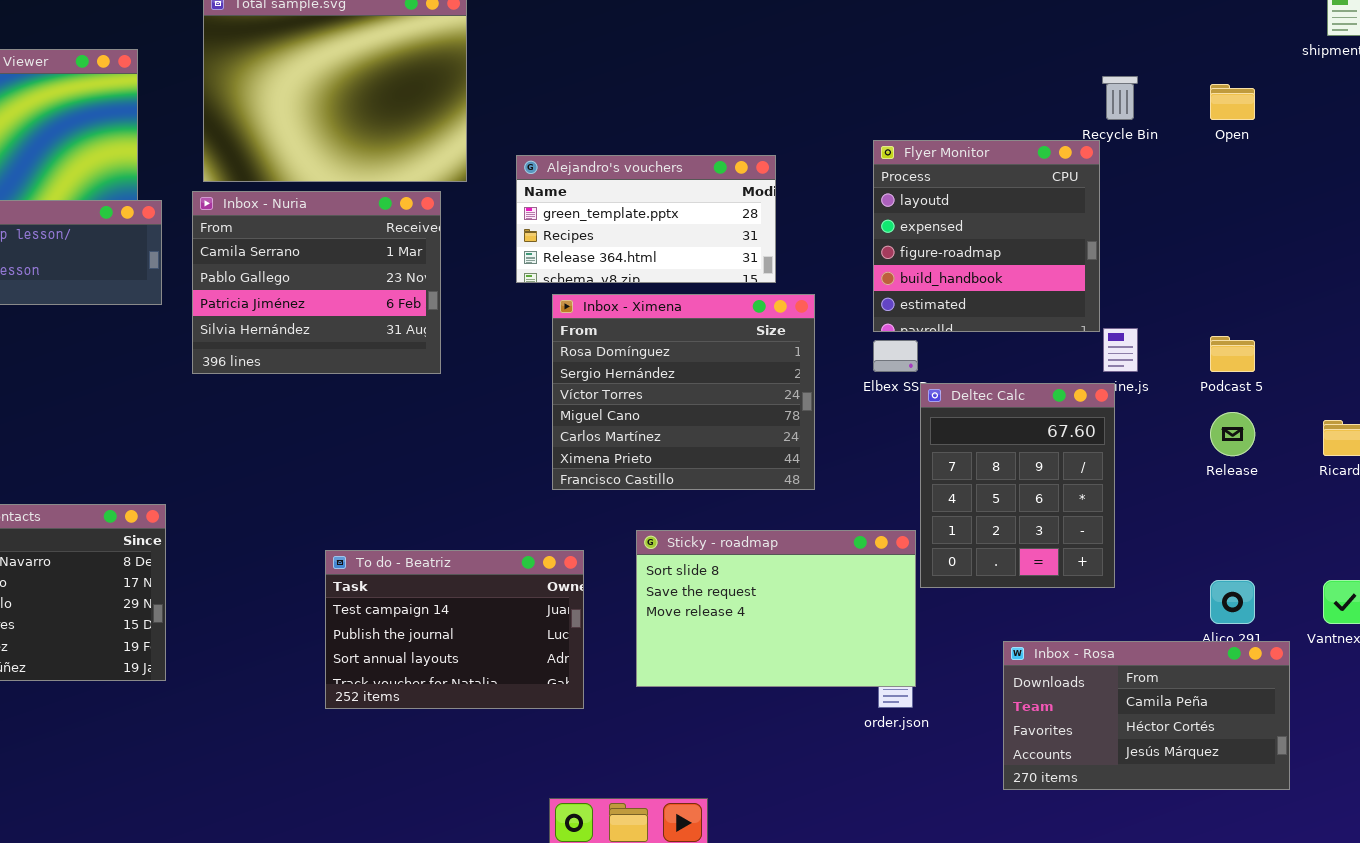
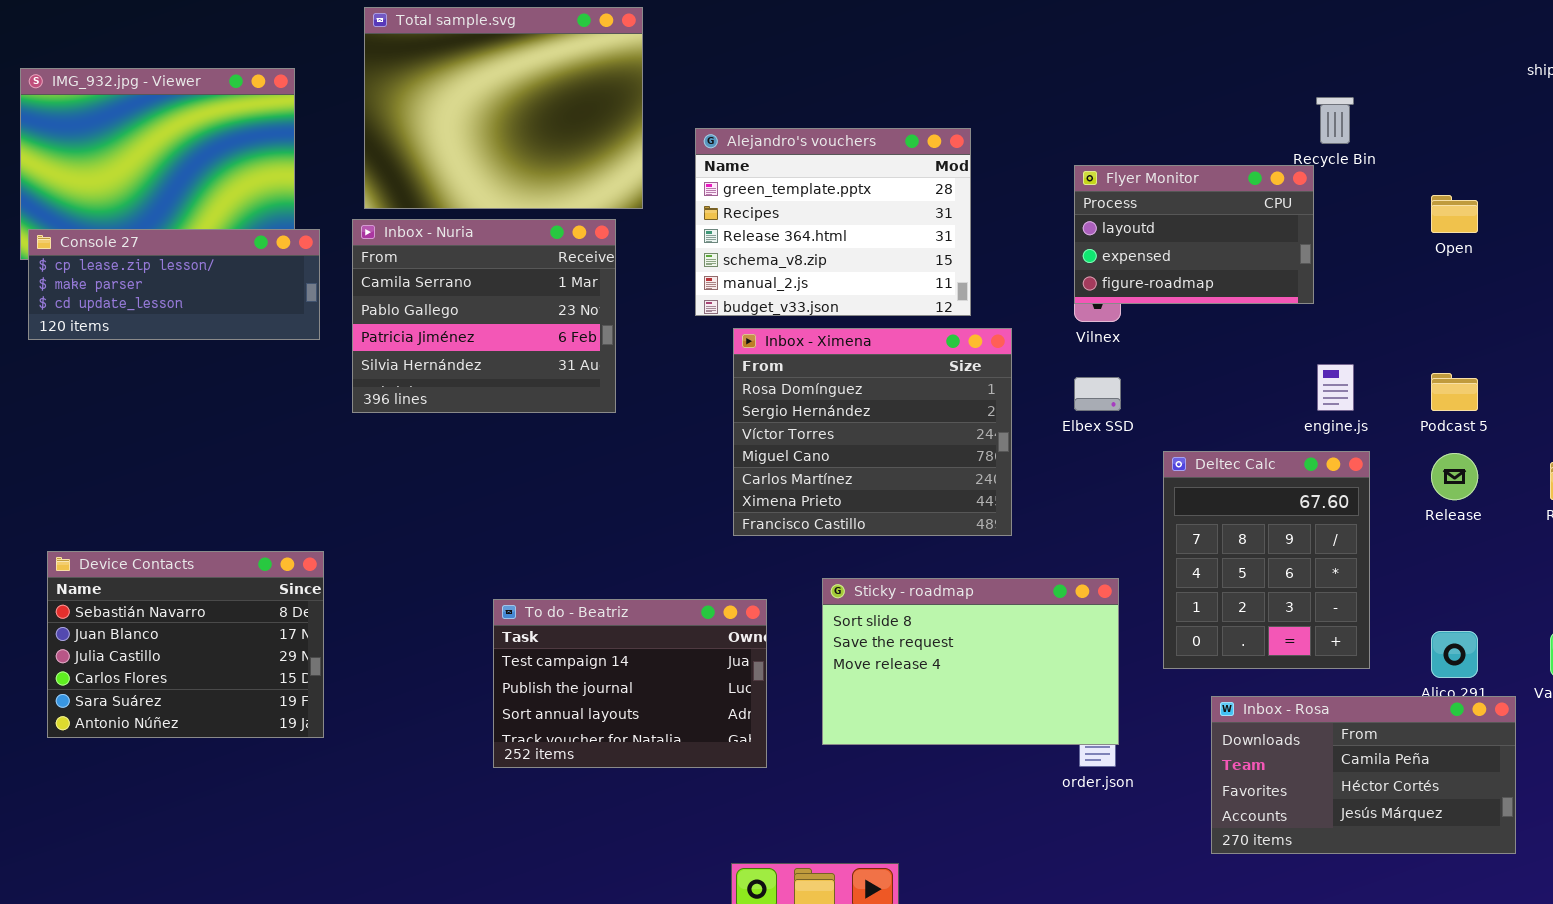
Open: [1210,84,1255,120] -> [1431,195,1478,233], moved
Flyer Monitor: [873,140,1100,332] -> [1074,165,1314,304], resized
Alejandro's vouchers: [516,155,776,283] -> [695,128,971,316], resized
Deltec Calc: [920,383,1115,588] -> [1163,451,1370,669], moved

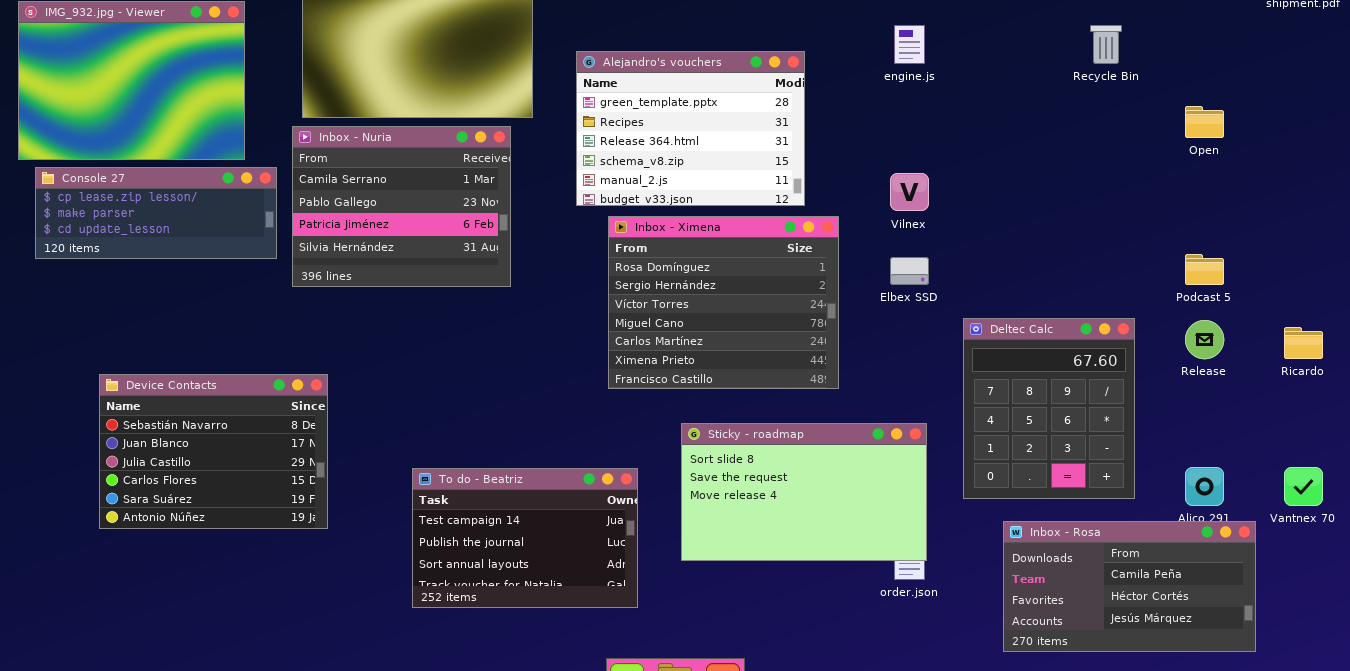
Flyer Monitor: [1074,165,1314,304] -> none, closed
Console 27: [28,229,320,340] -> [35,167,277,259], moved
engine.js: [1317,364,1354,411] -> [894,25,925,64], moved
Device Contacts: [47,551,324,738] -> [99,374,328,529], moved
To do - Beatriz: [493,599,767,768] -> [412,468,638,608], moved

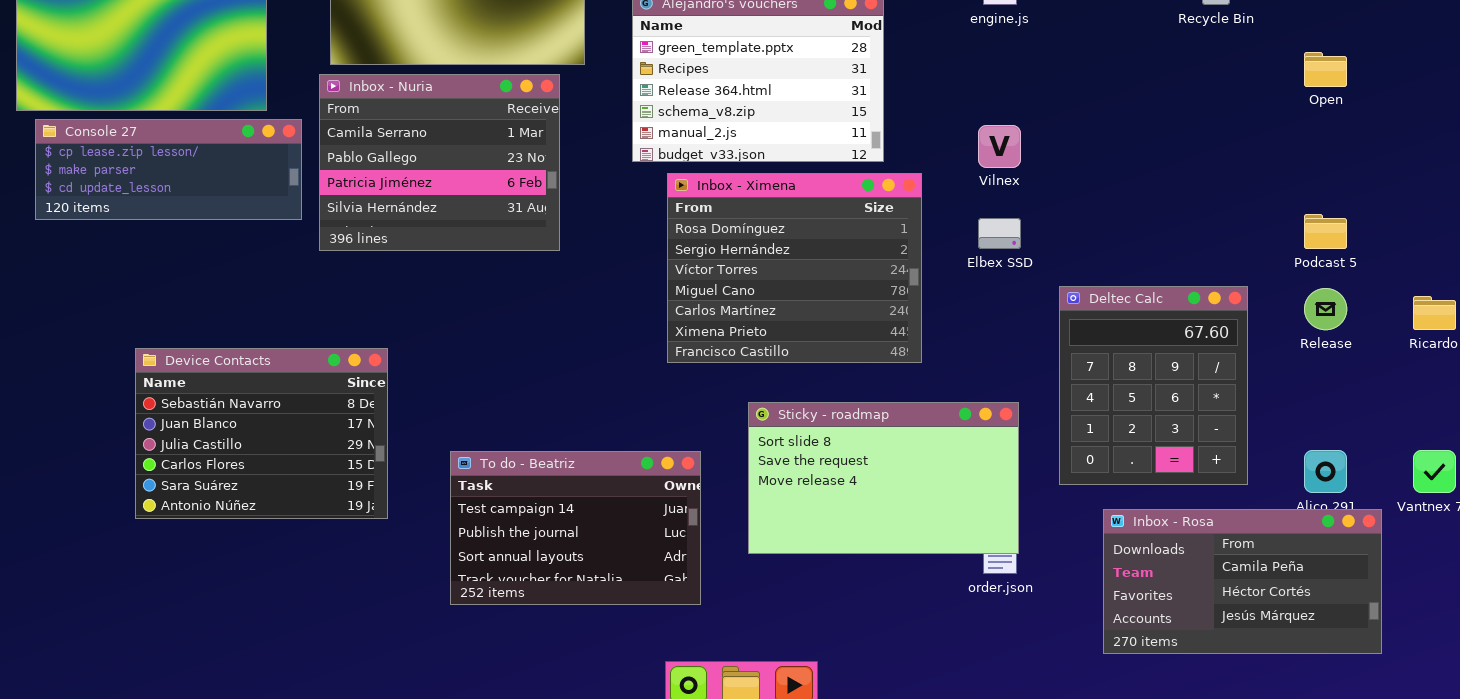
Device Contacts: [99,374,328,529] -> [135,348,388,519], moved

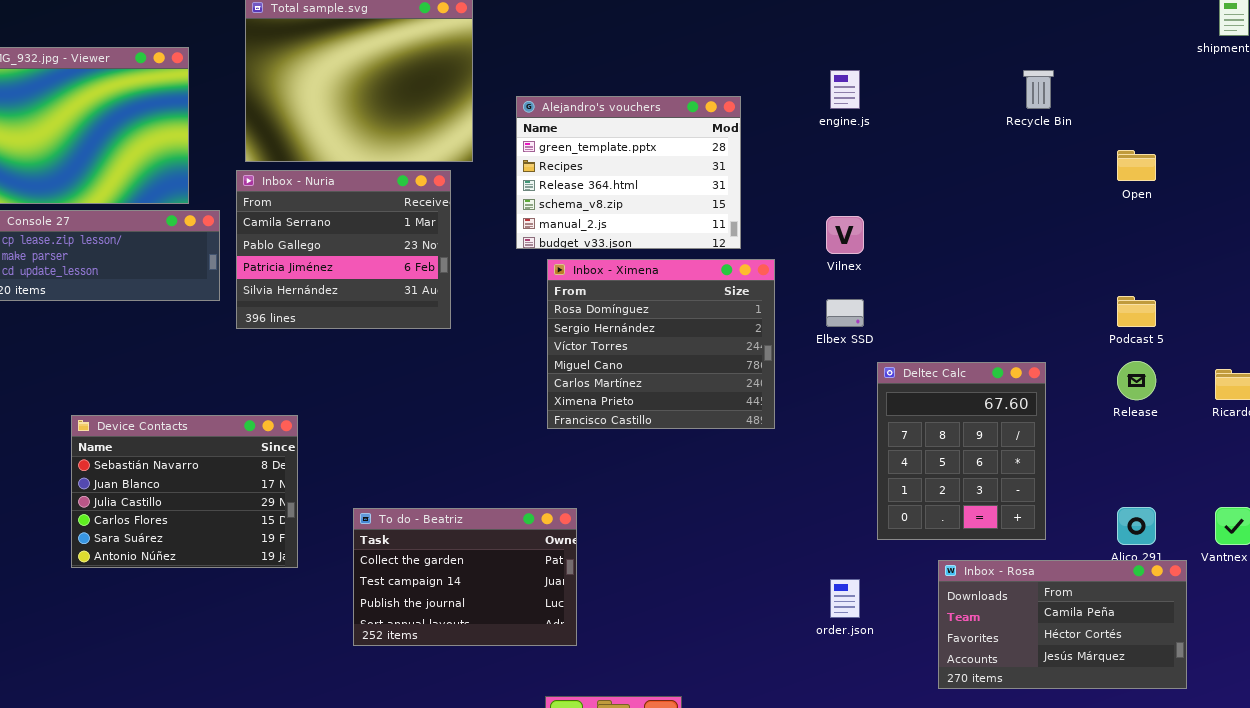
Deltec Calc: [1059,286,1248,485] -> [877,362,1046,540], moved
Sticky - roadmap: [748,402,1019,554] -> none, closed
To do - Beatriz: [450,451,701,605] -> [353,508,577,646], scrolled up 1 row

